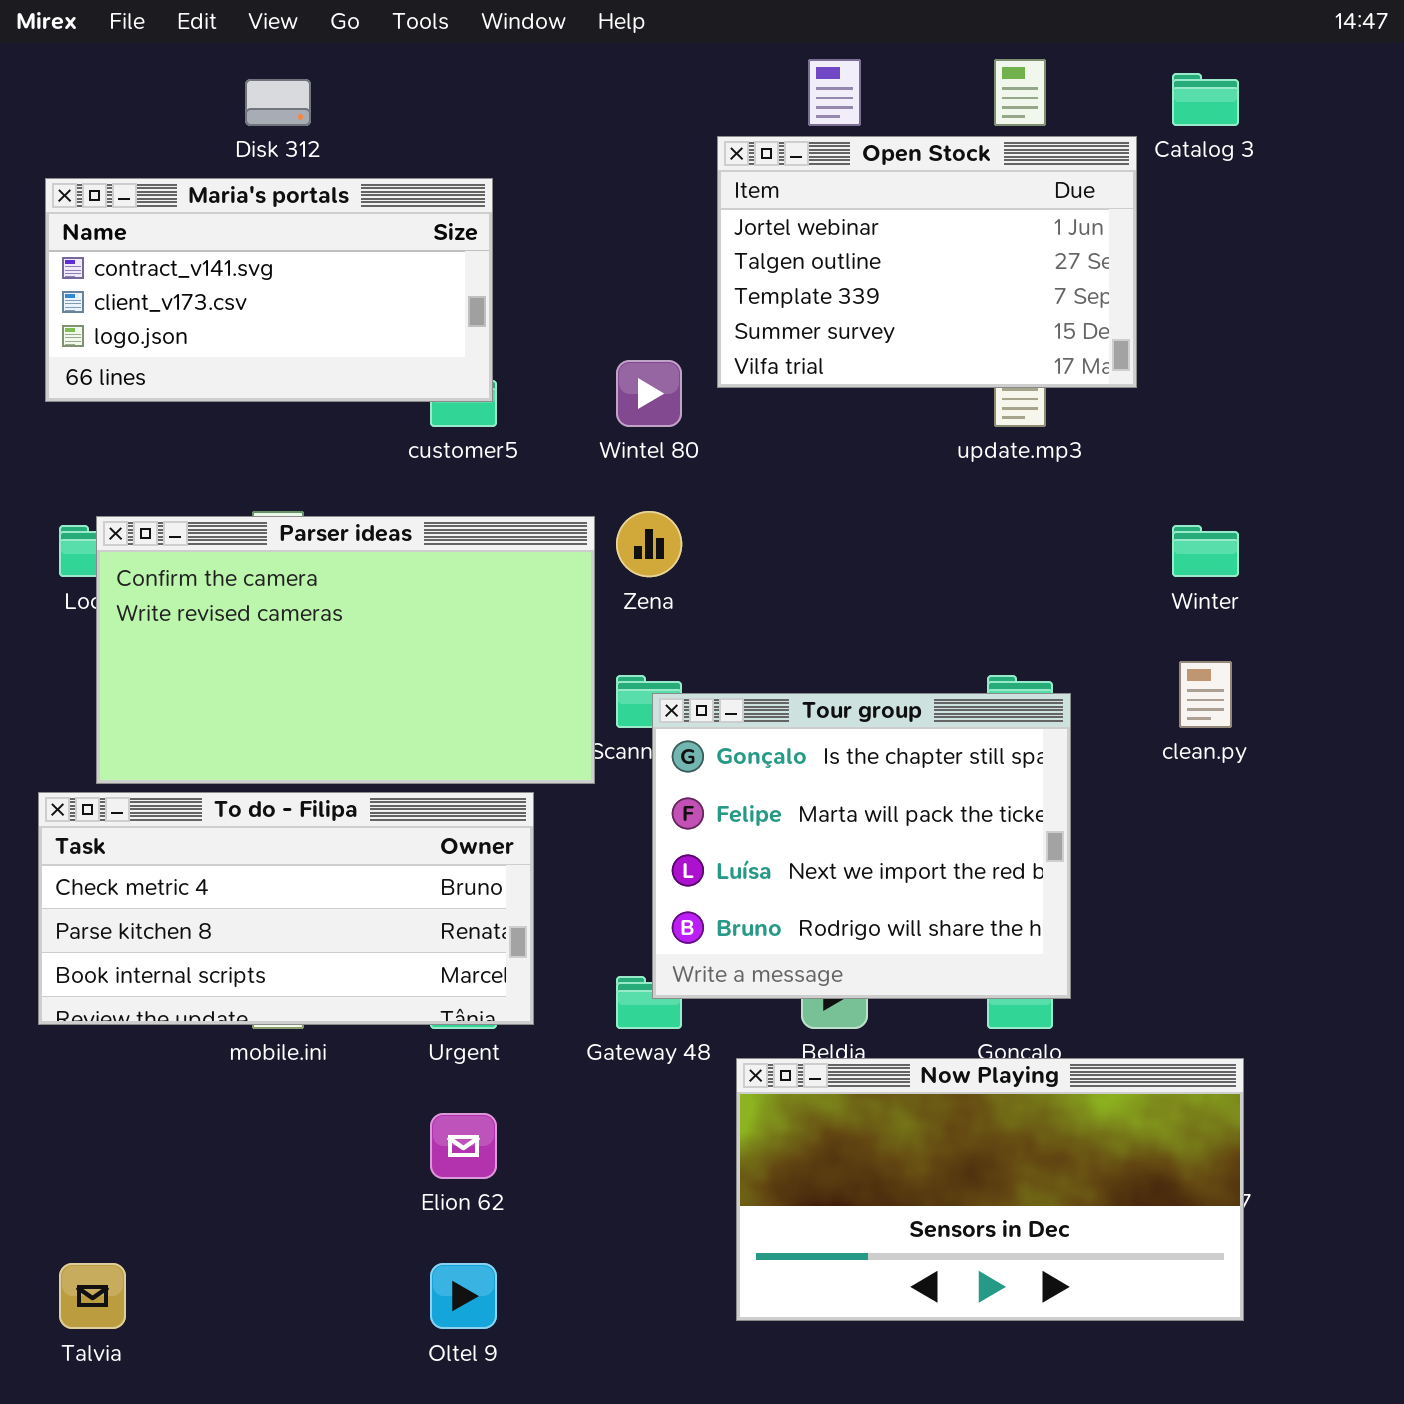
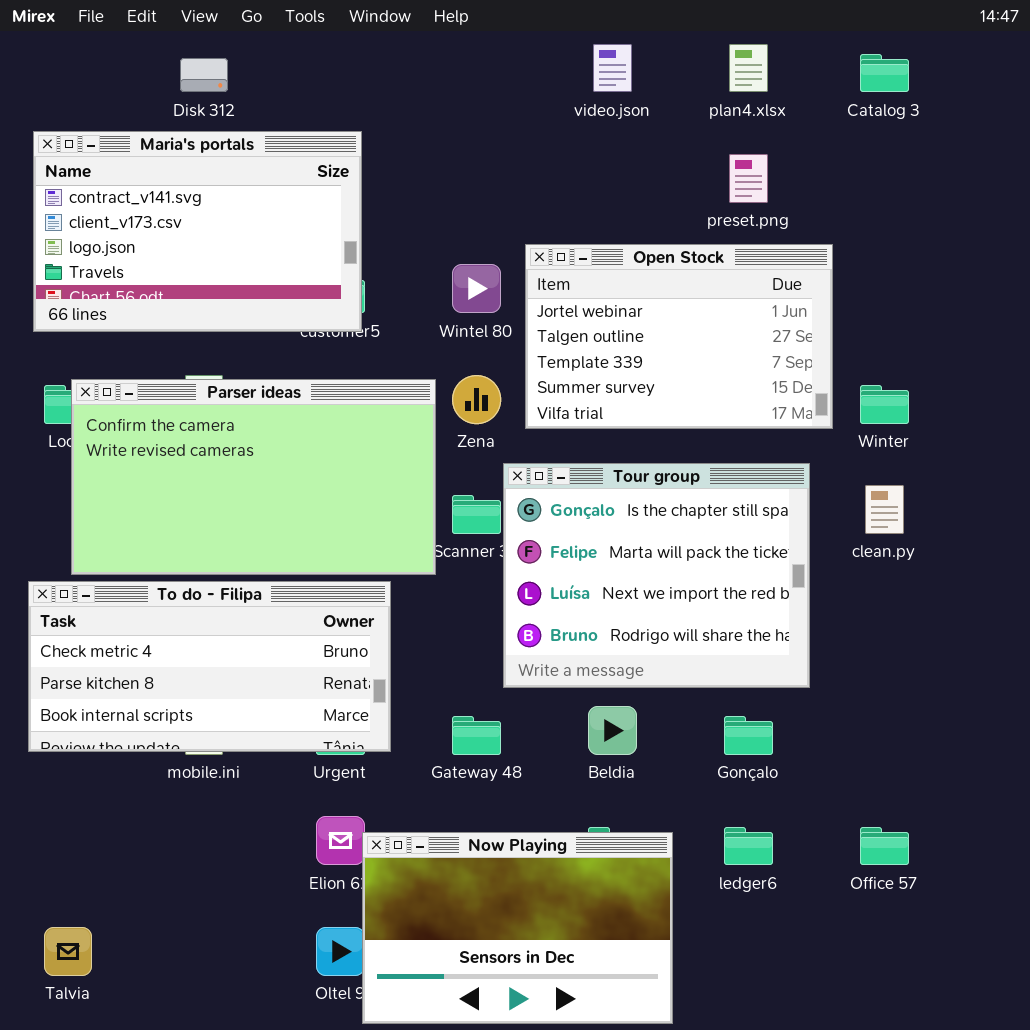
Open Stock: [717,136,1137,388] -> [525,244,833,429], moved
Maria's portals: [45,178,493,402] -> [33,131,362,332], resized
Tour group: [652,693,1071,999] -> [503,463,810,688], moved
Now Playing: [736,1058,1244,1321] -> [362,832,673,1024], moved, resized

